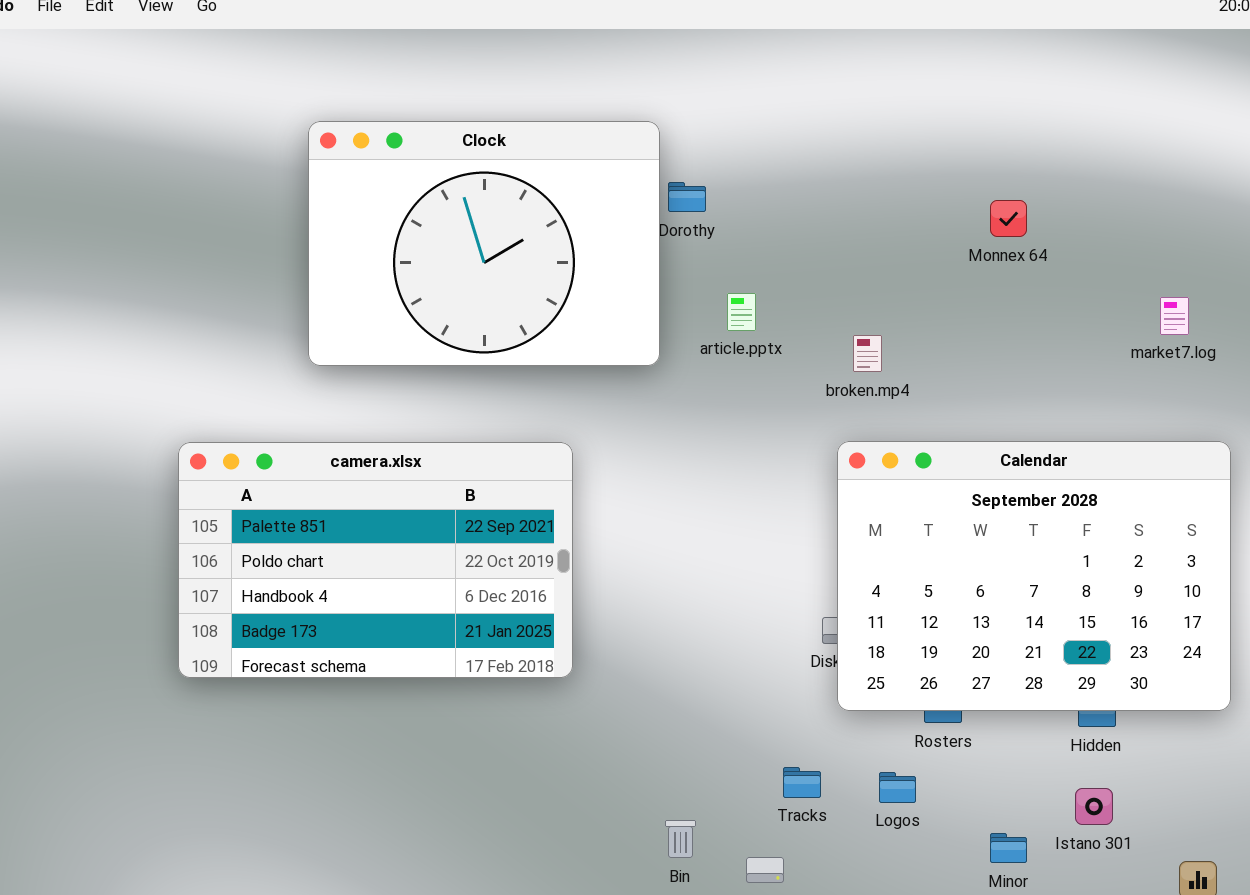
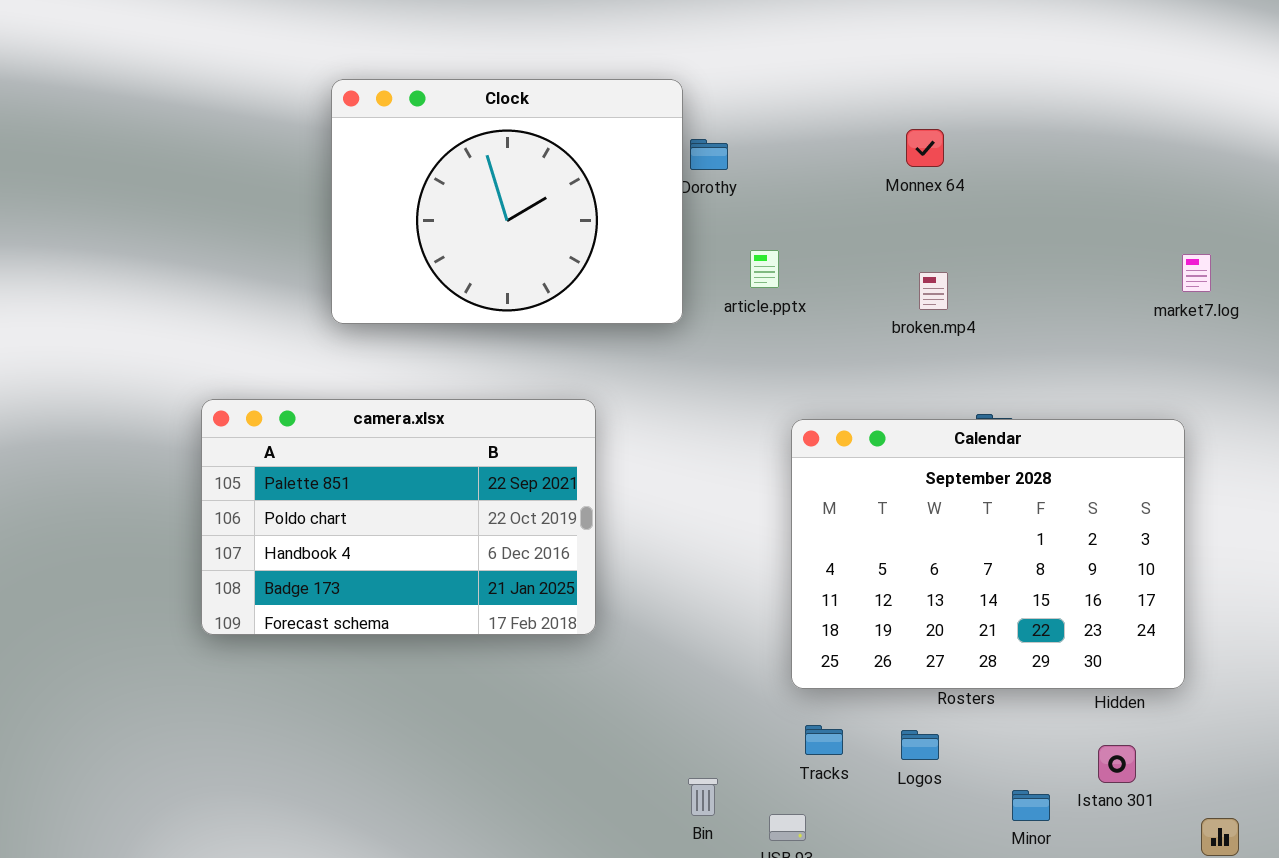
Monnex 64: [990,200,1027,237] -> [906,129,944,167], moved
broken.mp4: [853,335,882,372] -> [919,272,948,310], moved
Calendar: [837,441,1231,711] -> [791,419,1185,689], moved

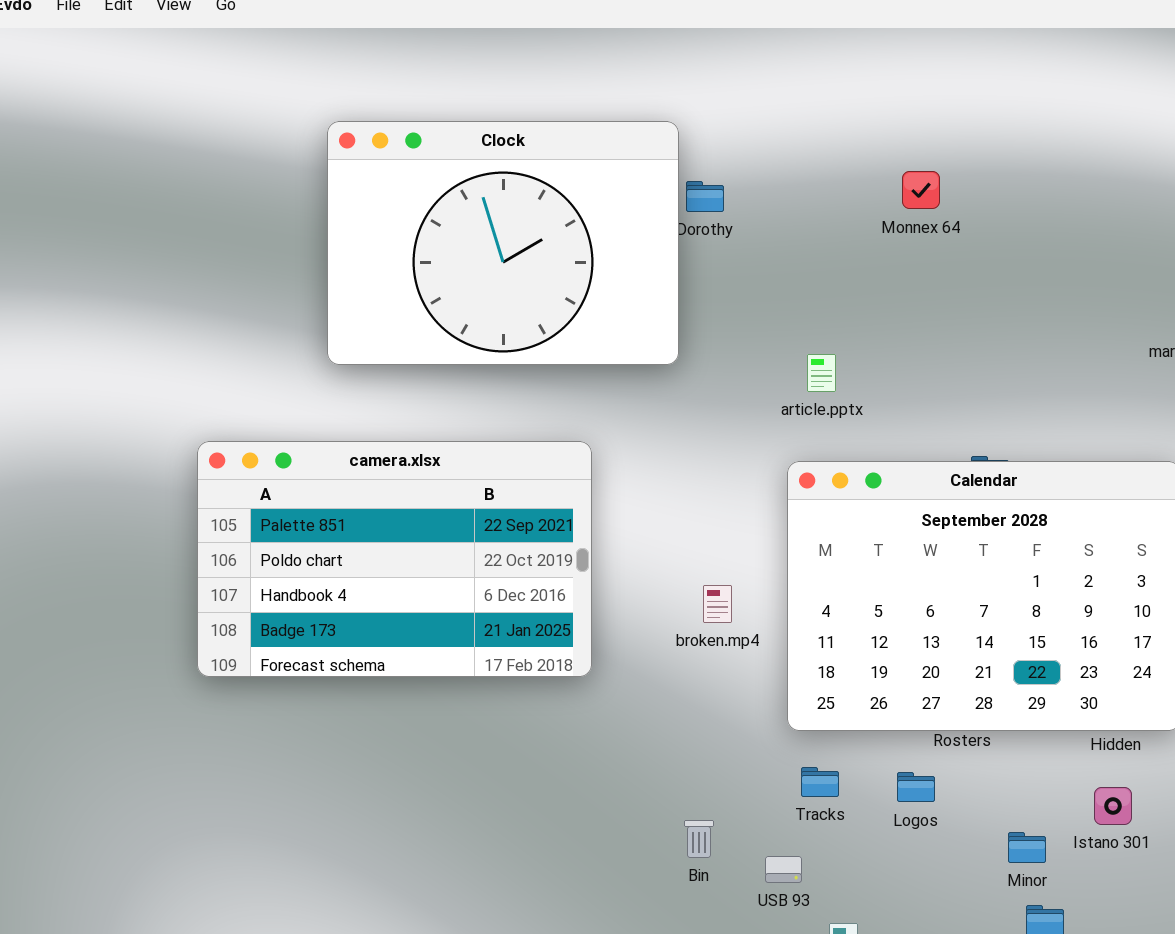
article.pptx: [750,250,779,288] -> [807,354,836,392], moved
broken.mp4: [919,272,948,310] -> [703,585,732,623], moved

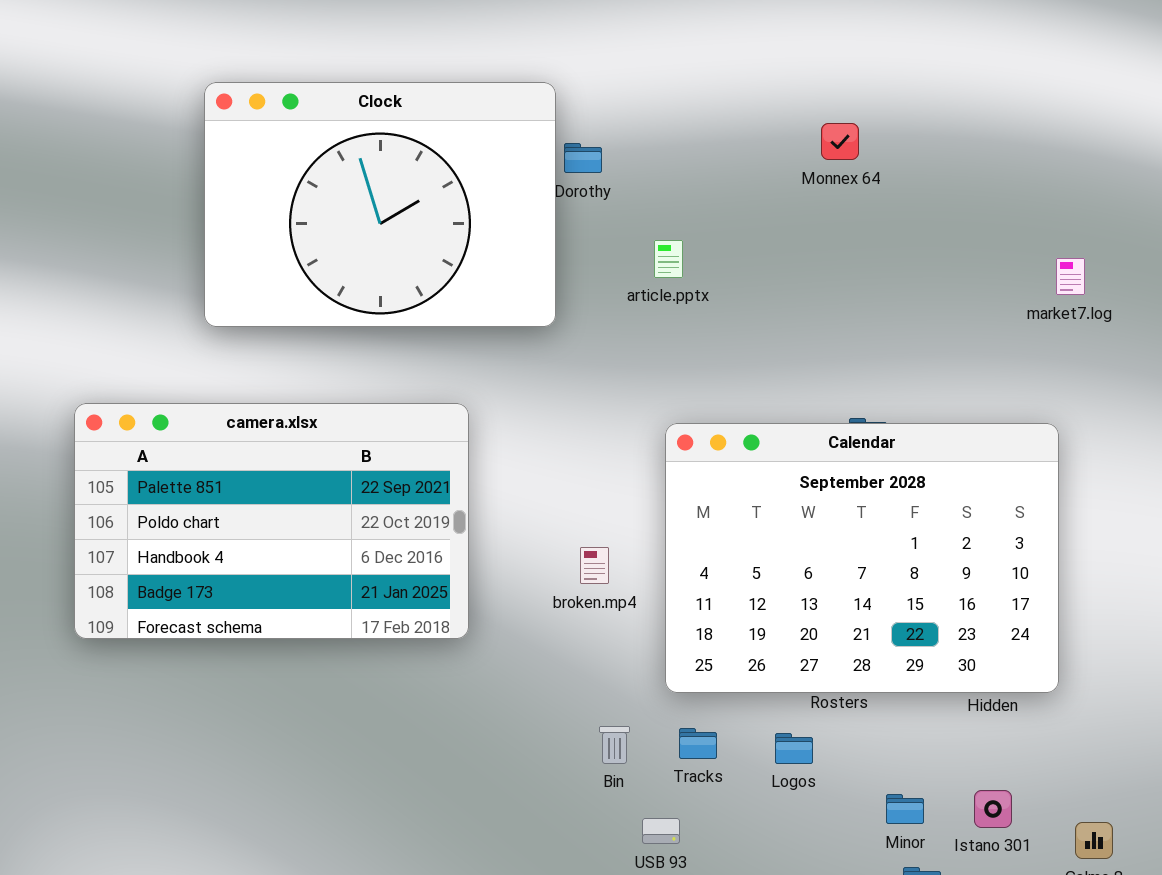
Monnex 64: [902,171,940,209] -> [821,123,859,160], moved
article.pptx: [807,354,836,392] -> [654,240,683,278], moved
Istano 301: [1094,787,1132,825] -> [974,790,1012,828], moved
Bin: [684,820,714,858] -> [599,726,630,764], moved

